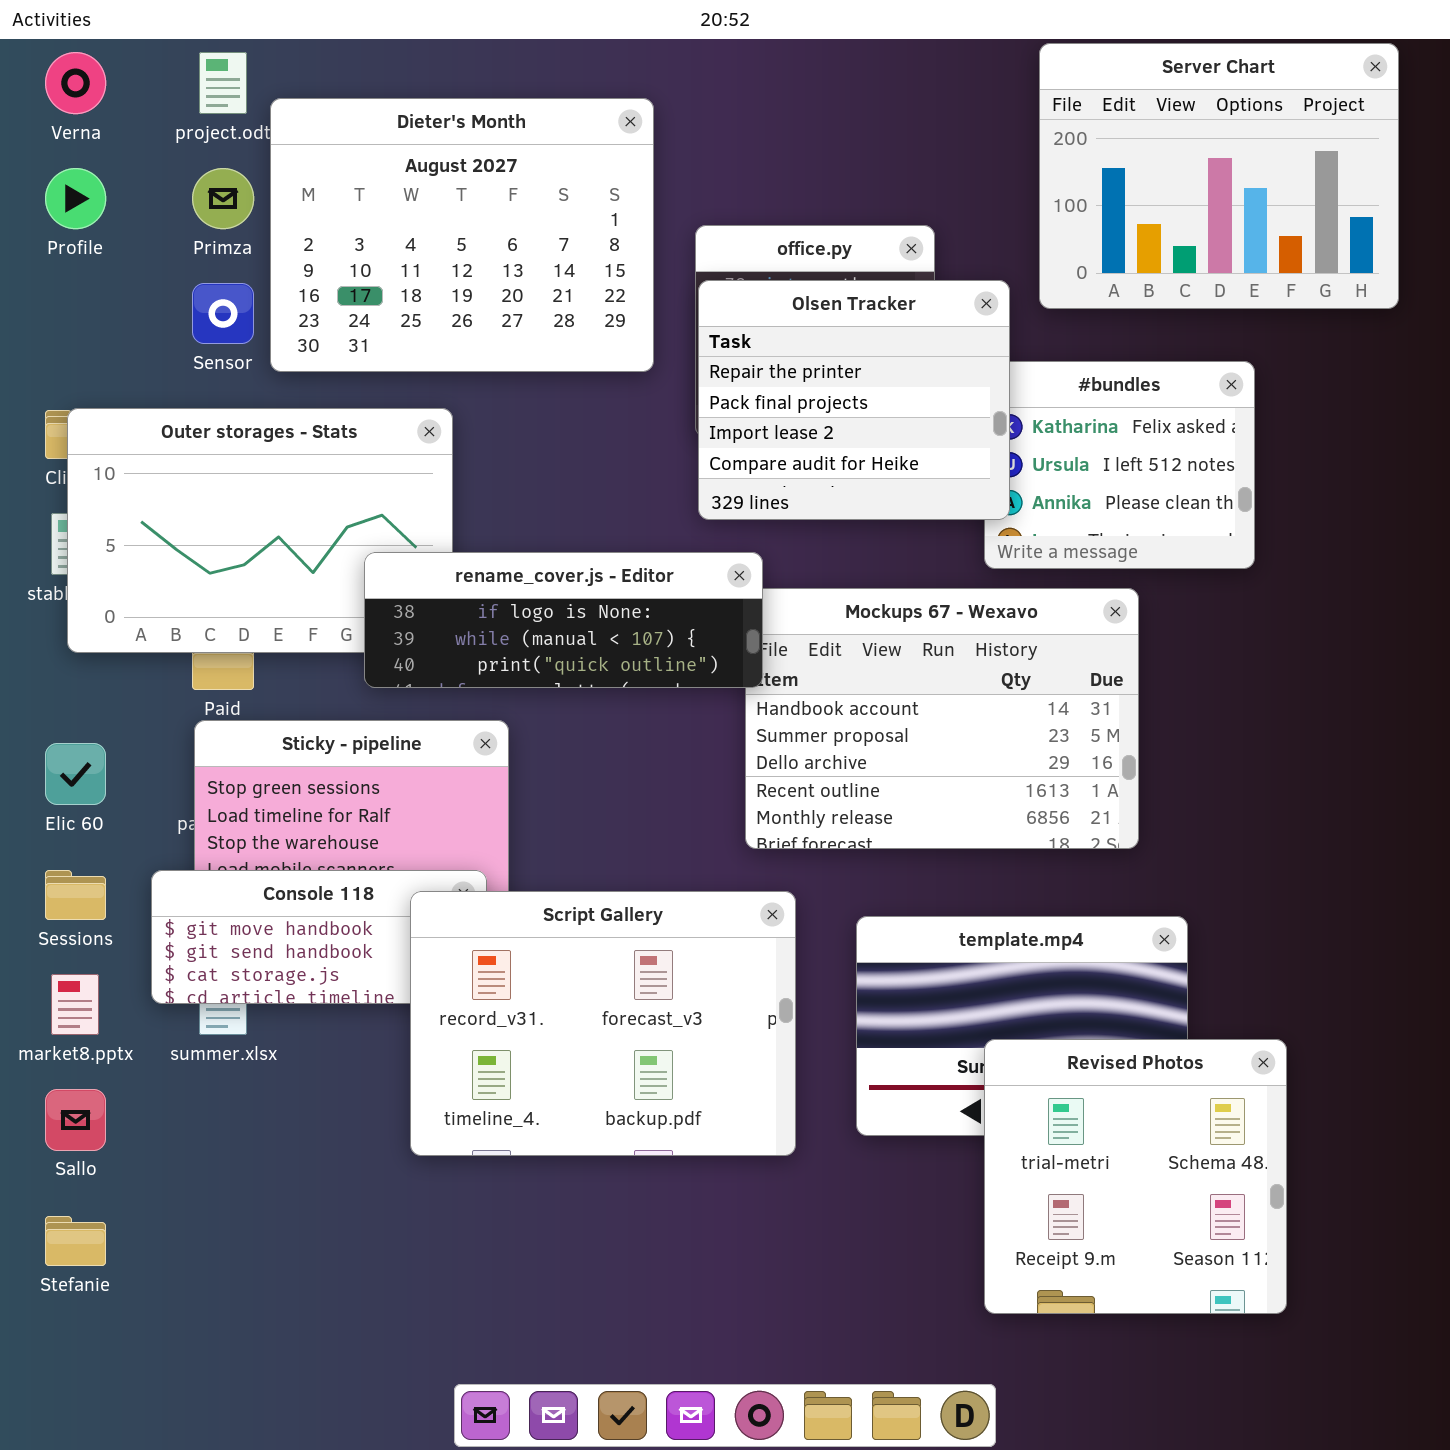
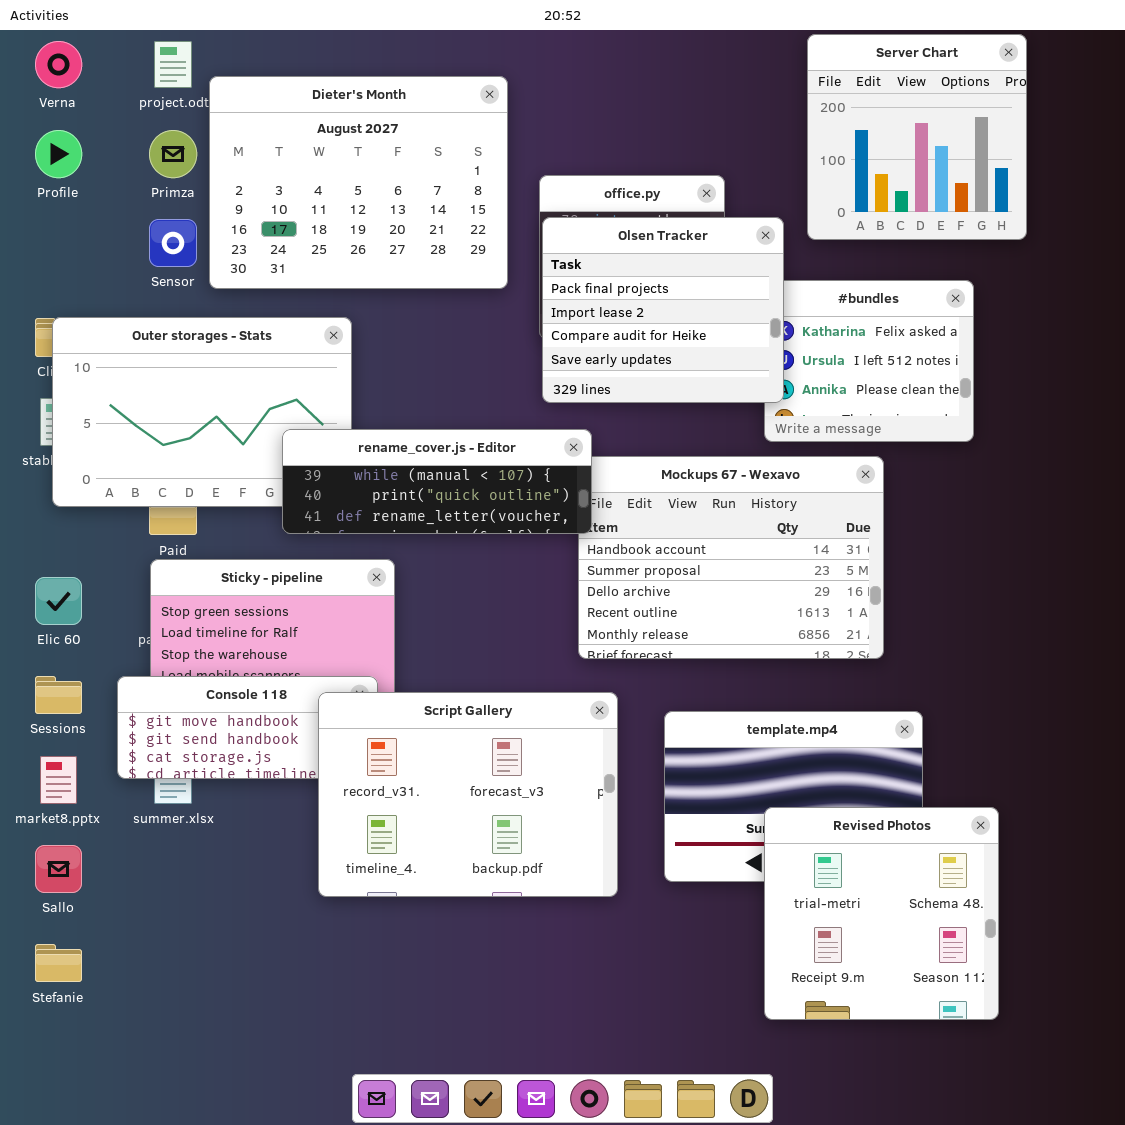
Server Chart: [1039,43,1399,309] -> [807,34,1027,240], resized
Olsen Tracker: [698,280,1010,520] -> [542,217,784,403], scrolled down 1 row
rename_cover.js - Editor: [364,552,763,688] -> [282,429,592,534], scrolled down 1 row

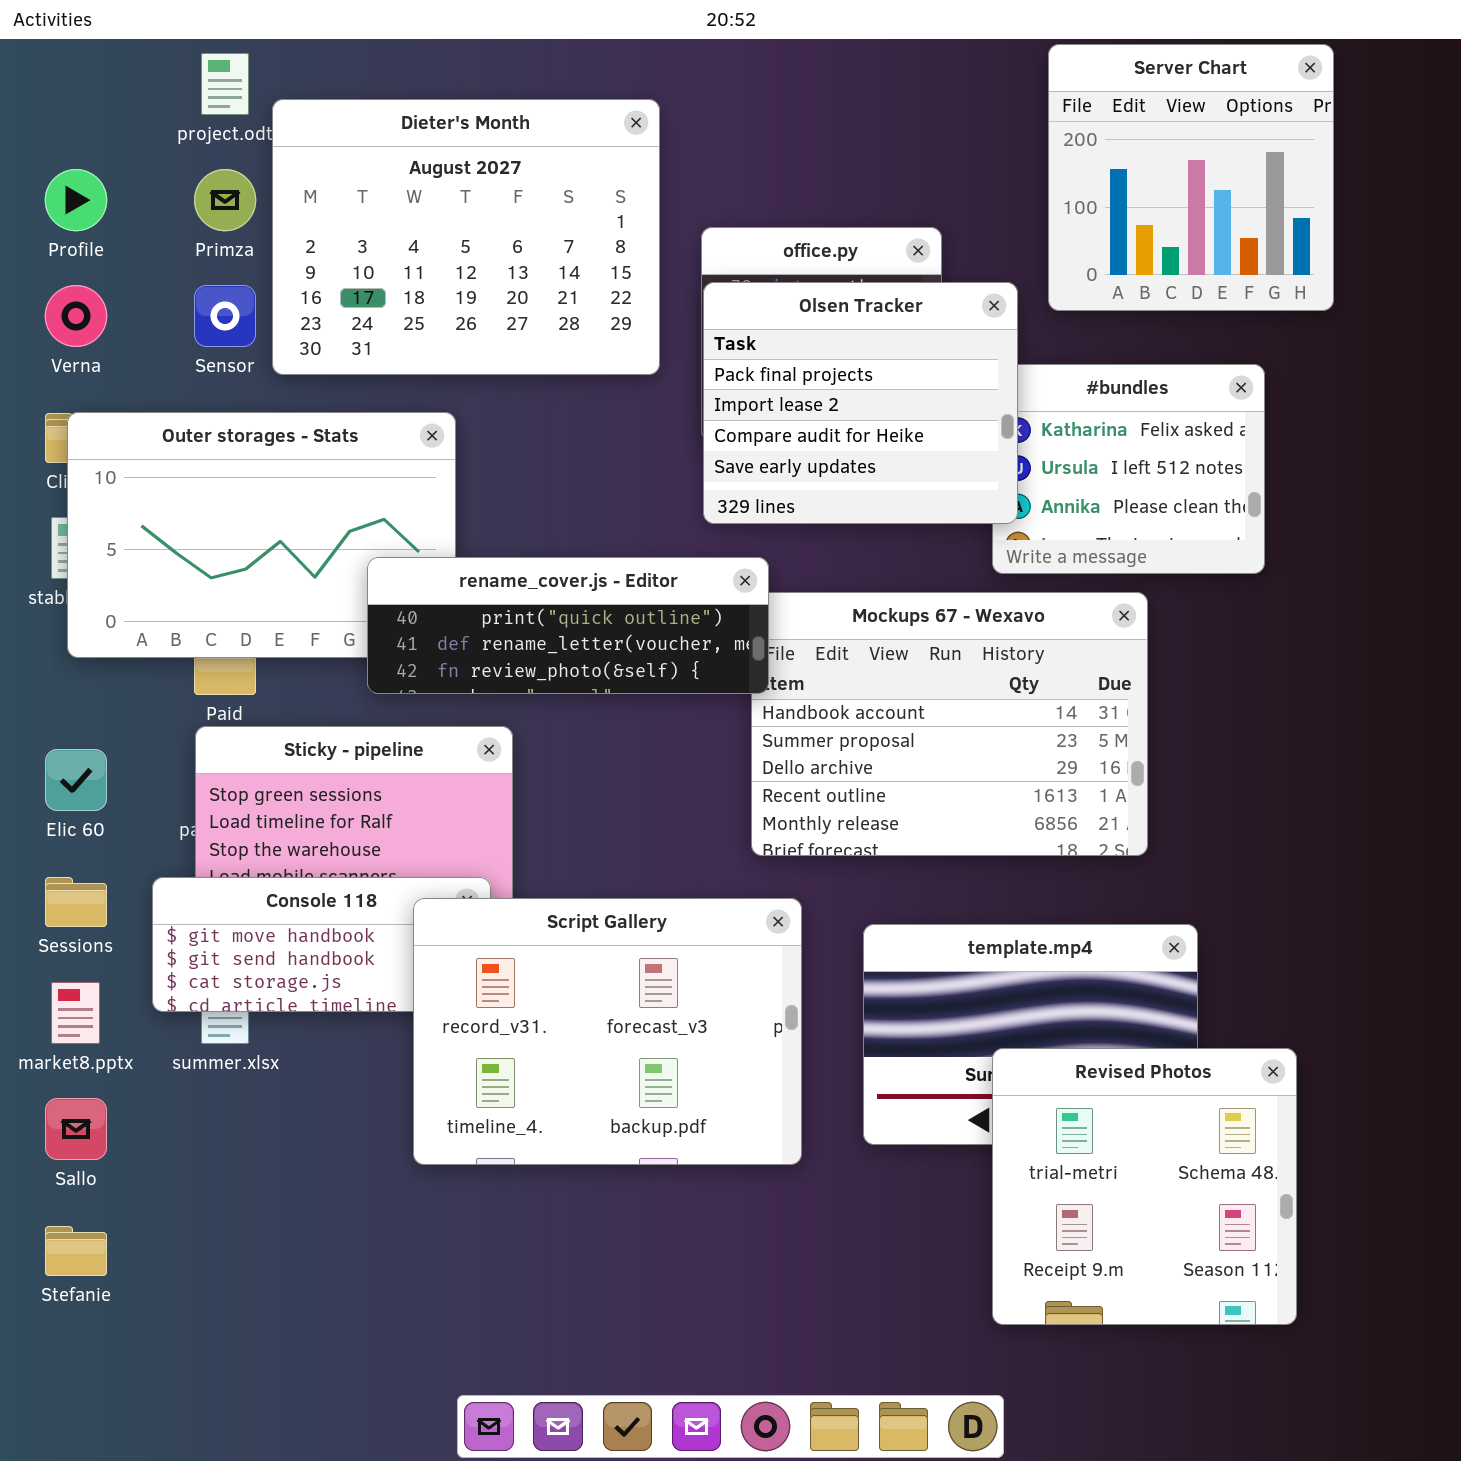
Verna: [35,41,82,88] -> [45,285,107,347], moved
rename_cover.js - Editor: [282,429,592,534] -> [367,557,769,694], scrolled down 1 row

